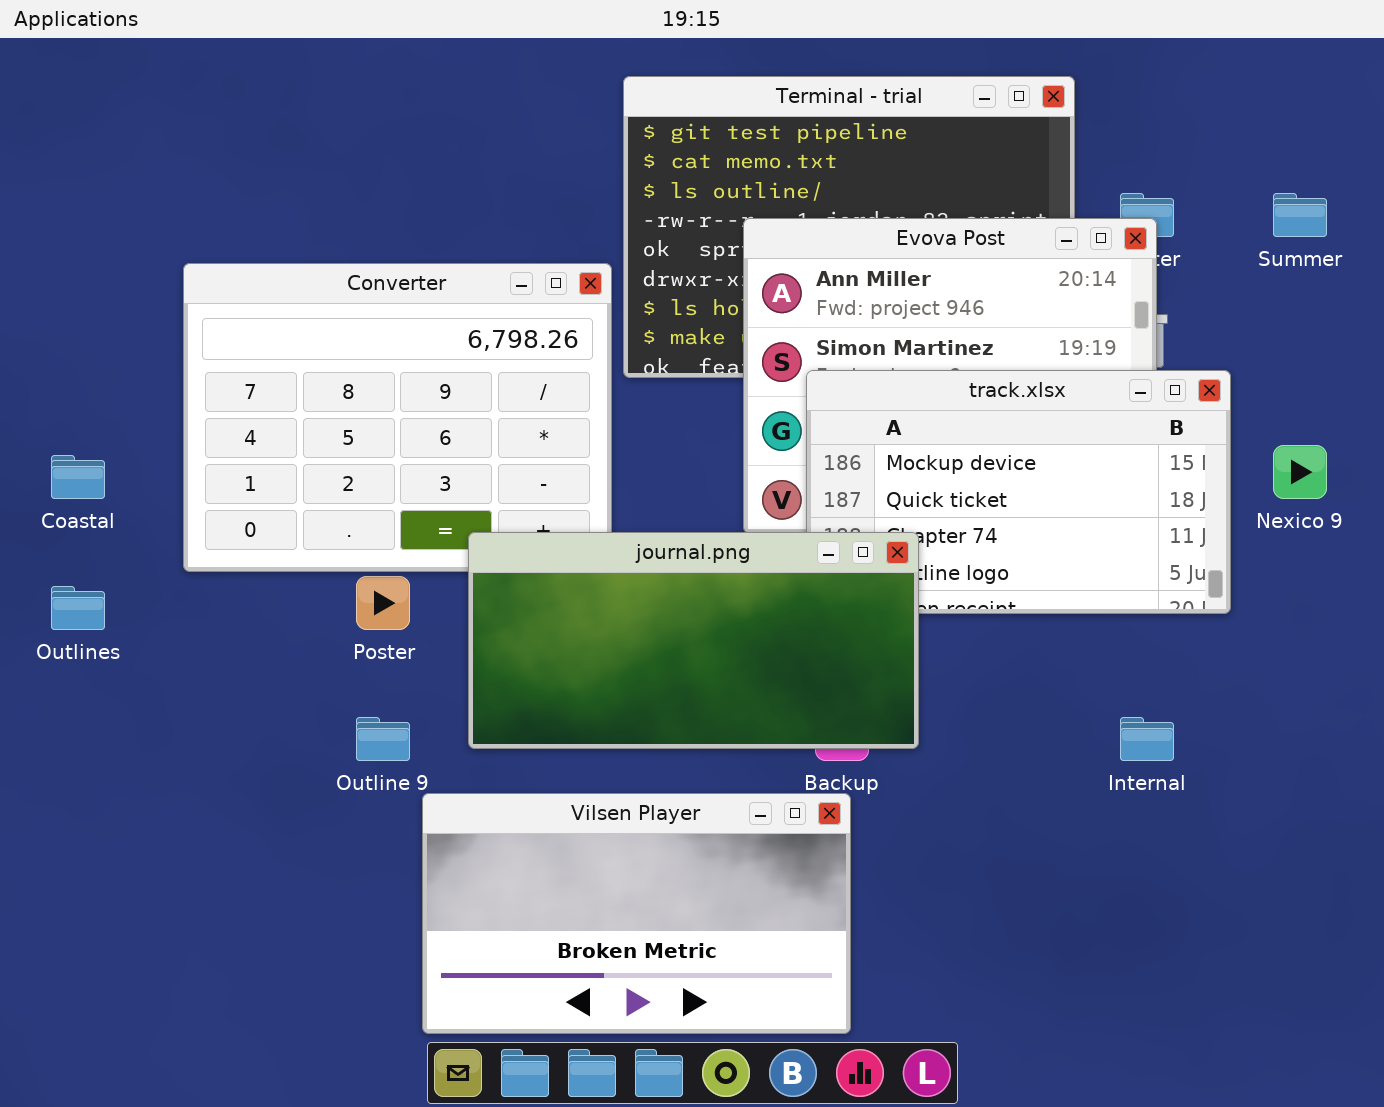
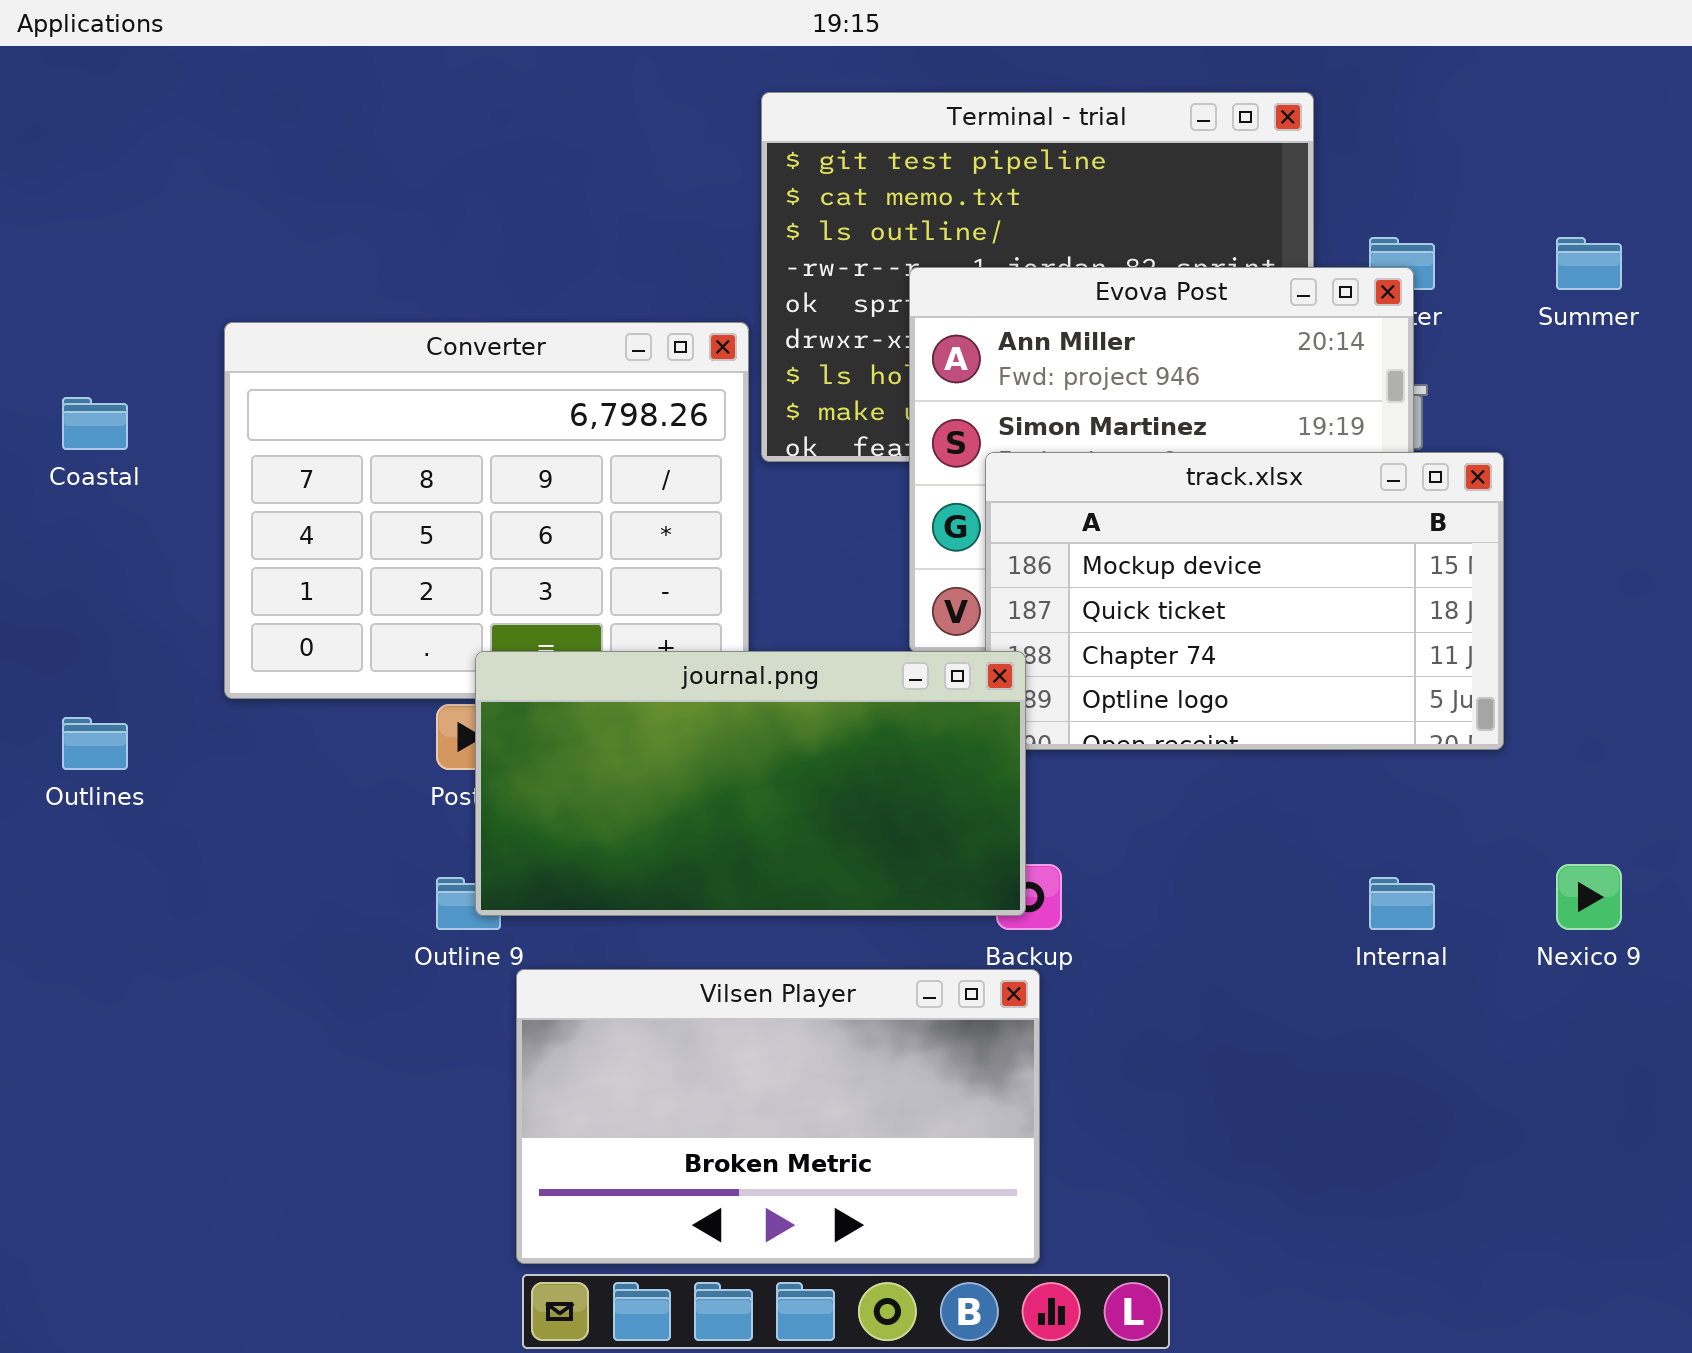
Nexico 9: [1273,445,1327,499] -> [1556,864,1622,930], moved
Coastal: [51,455,105,499] -> [62,397,128,450], moved
journal.png: [468,532,919,749] -> [475,651,1026,916], moved

